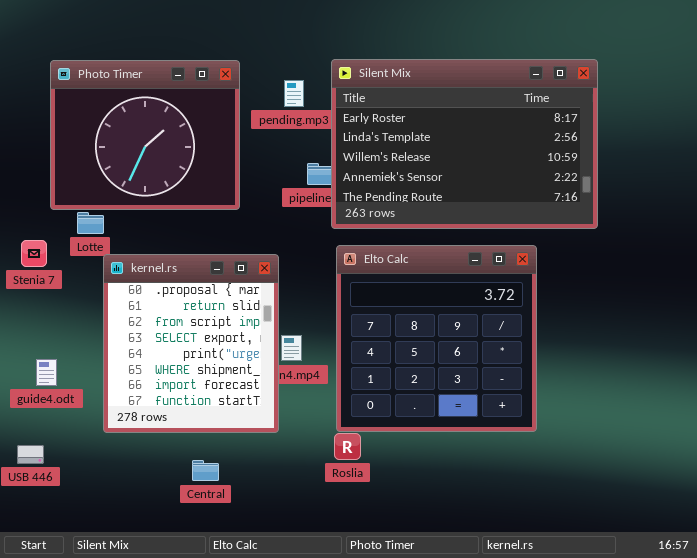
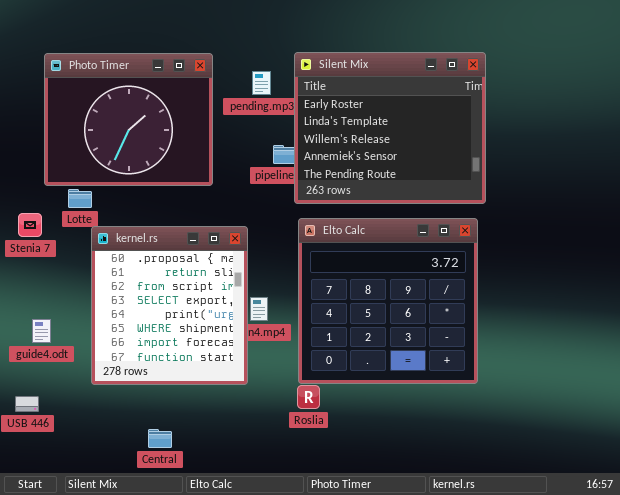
Silent Mix: [331,59,598,229] -> [294,52,486,204], resized
Central: [192,460,219,481] -> [148,429,172,448], moved

